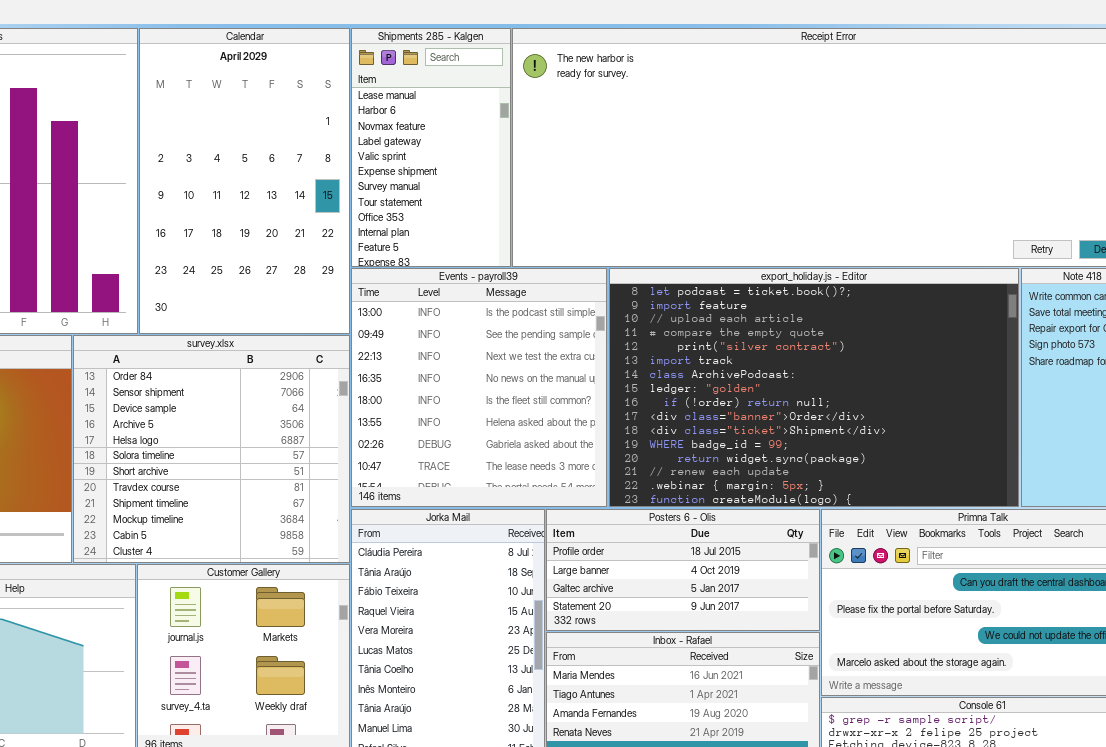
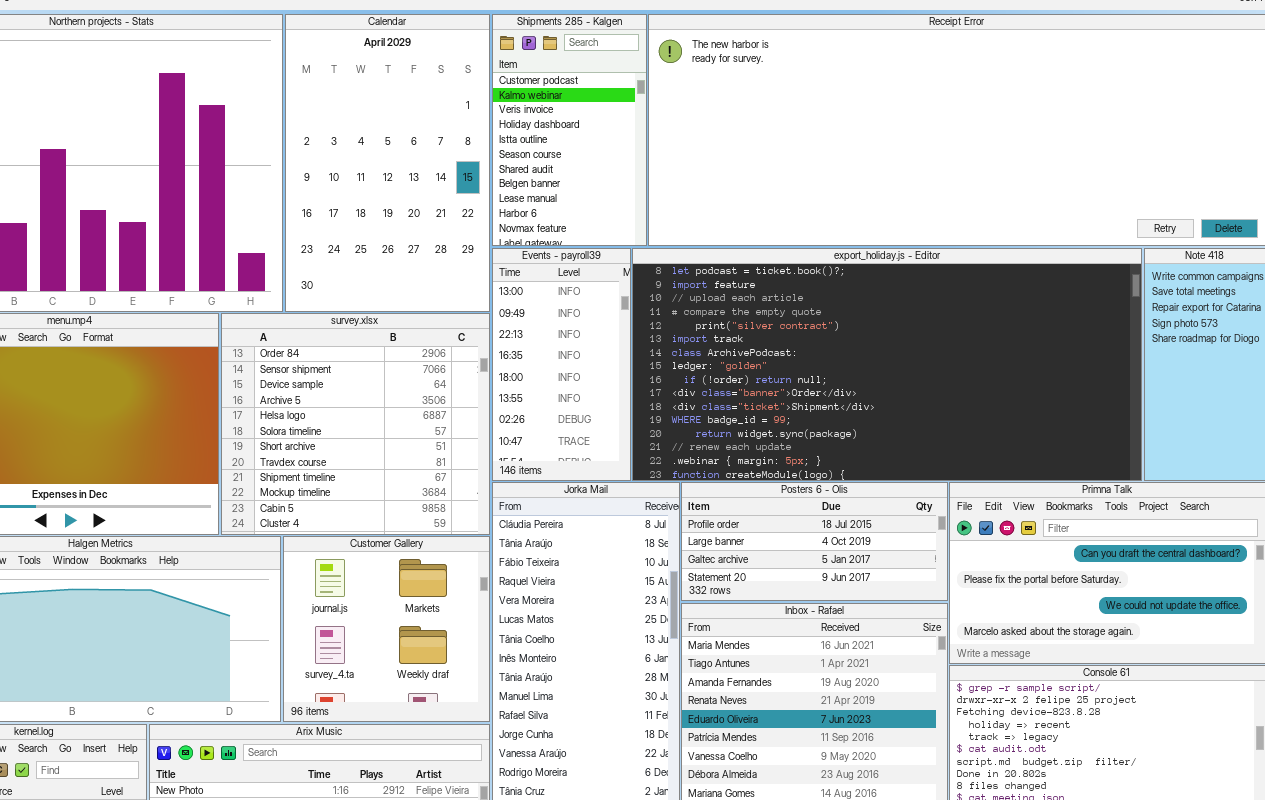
Shipments 285 - Kalgen: [351,28,511,267] -> [492,14,647,246], scrolled up 8 rows
Events - payroll39: [351,268,607,507] -> [492,248,631,481], resized
export_holiday.js - Editor: [609,268,1019,507] -> [632,248,1142,481], resized

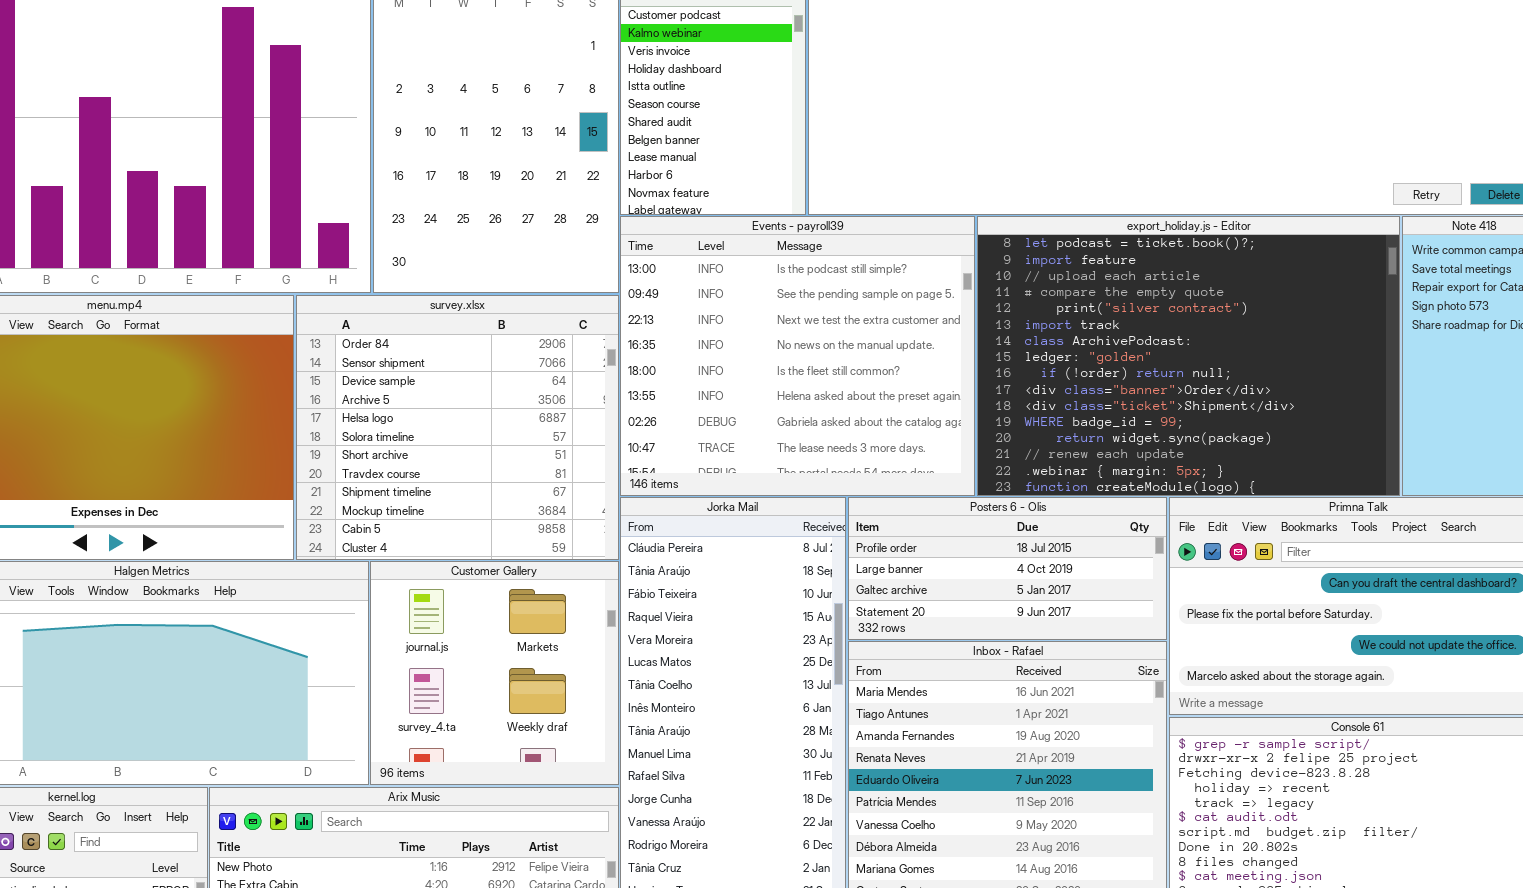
Events - payroll39: [492,248,631,481] -> [620,216,975,496], resized
export_holiday.js - Editor: [632,248,1142,481] -> [977,216,1400,496], resized

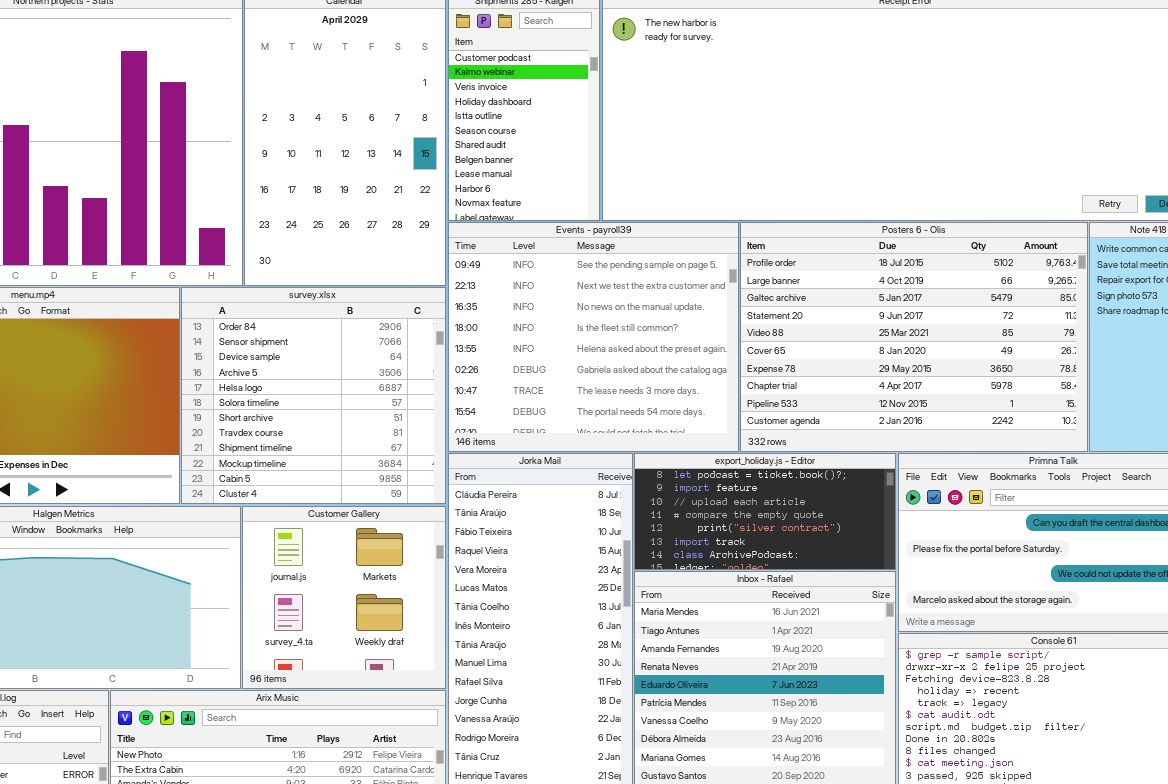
Events - payroll39: [620,216,975,496] -> [448,222,739,452], scrolled down 1 row
export_holiday.js - Editor: [977,216,1400,496] -> [634,453,896,570], moved, resized
Posters 6 - Olis: [848,497,1167,640] -> [740,222,1088,452], moved, resized

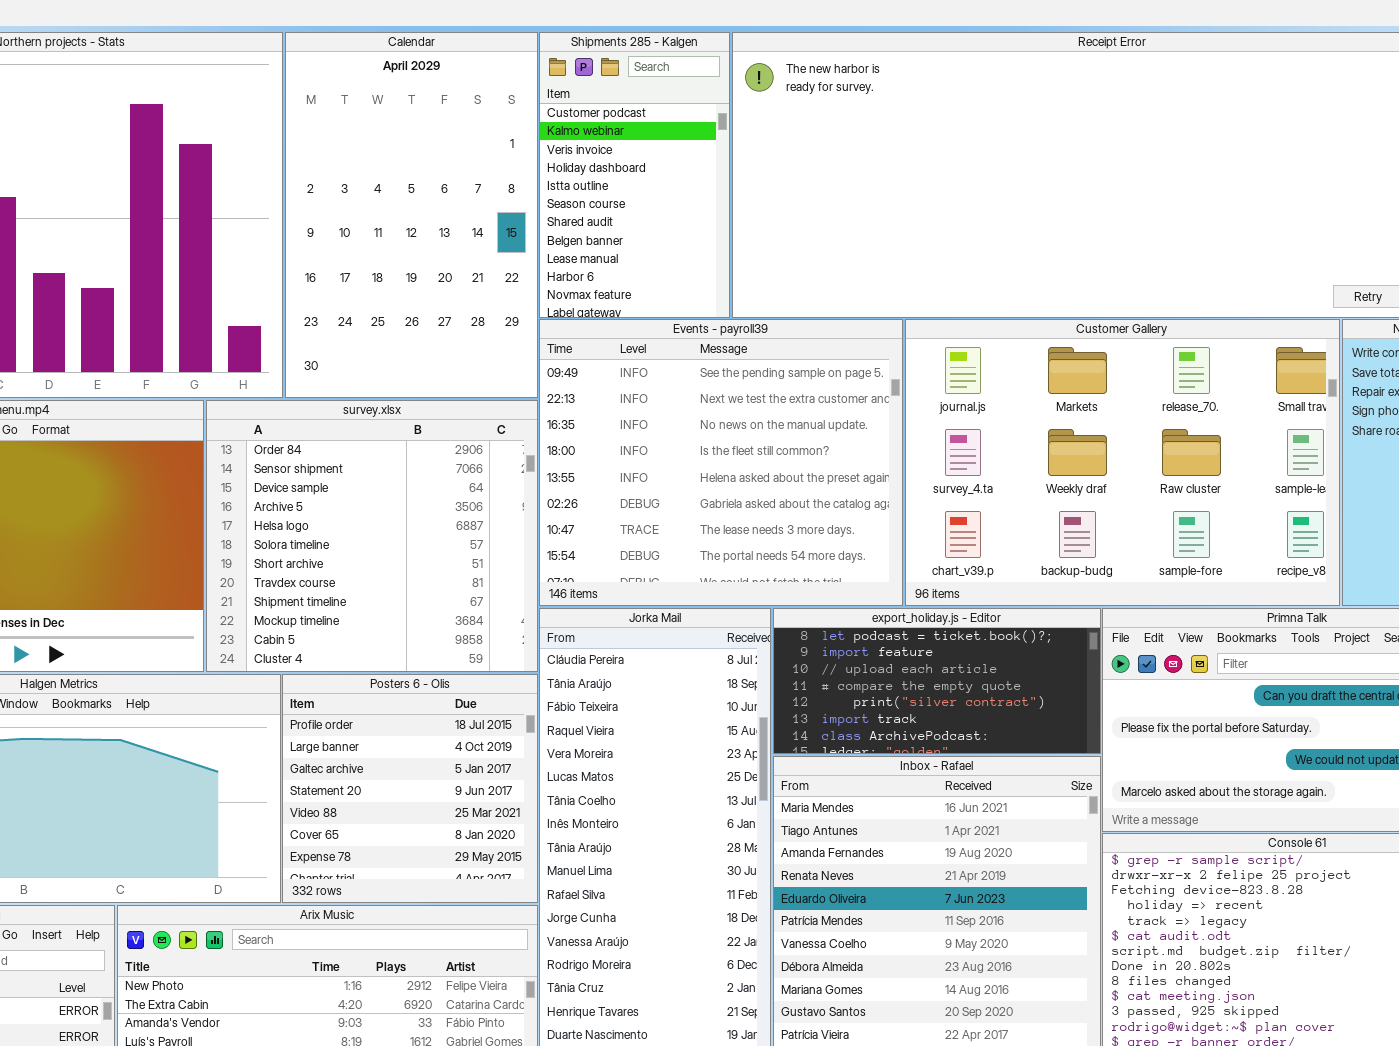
Posters 6 - Olis: [740,222,1088,452] -> [282,674,538,903], moved, resized
Customer Gallery: [242,506,446,689] -> [905,319,1340,606], moved, resized

